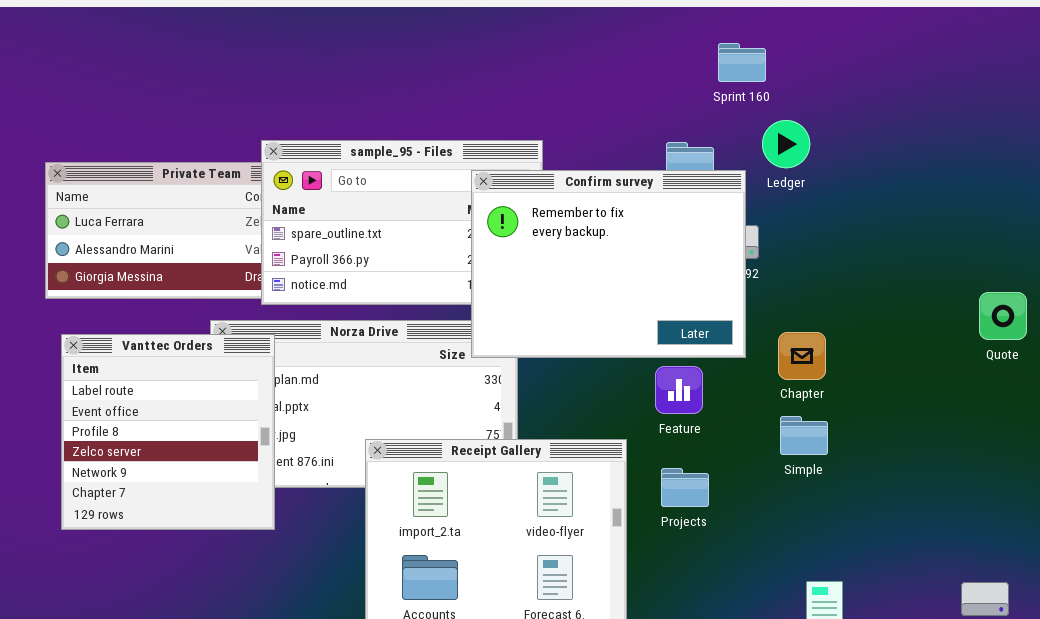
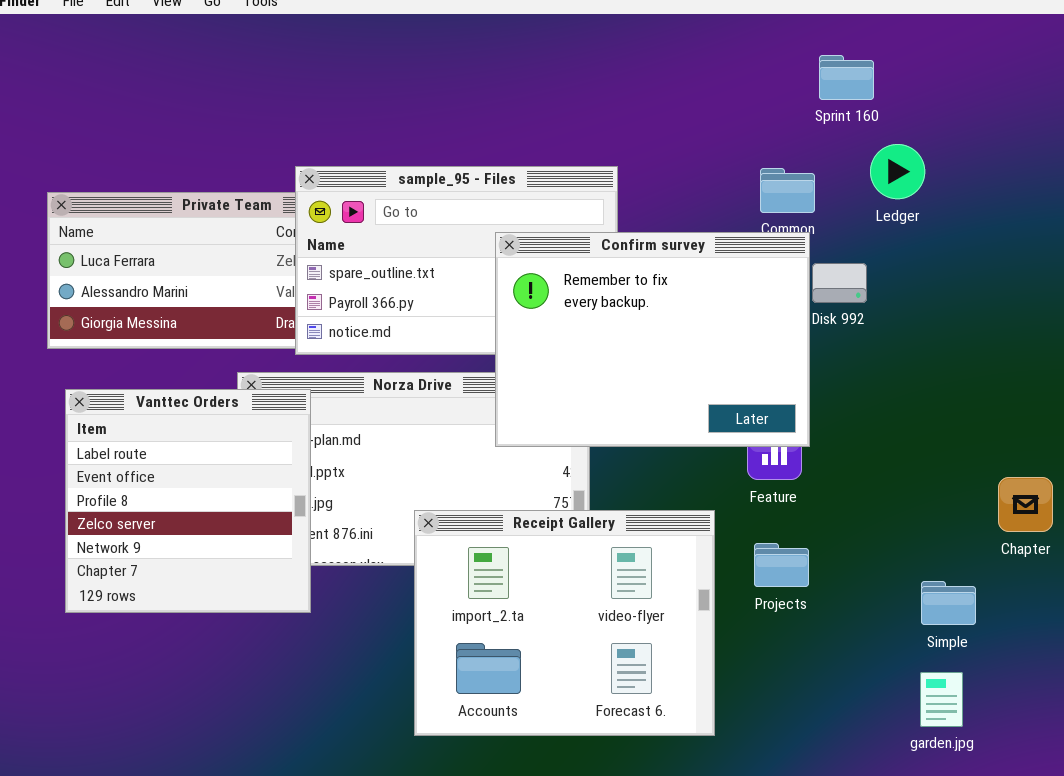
Confirm survey: [471,170,746,358] -> [495,232,810,447], moved
Chapter: [778,332,826,380] -> [998,477,1053,532], moved
Simple: [780,416,828,455] -> [921,581,976,625], moved

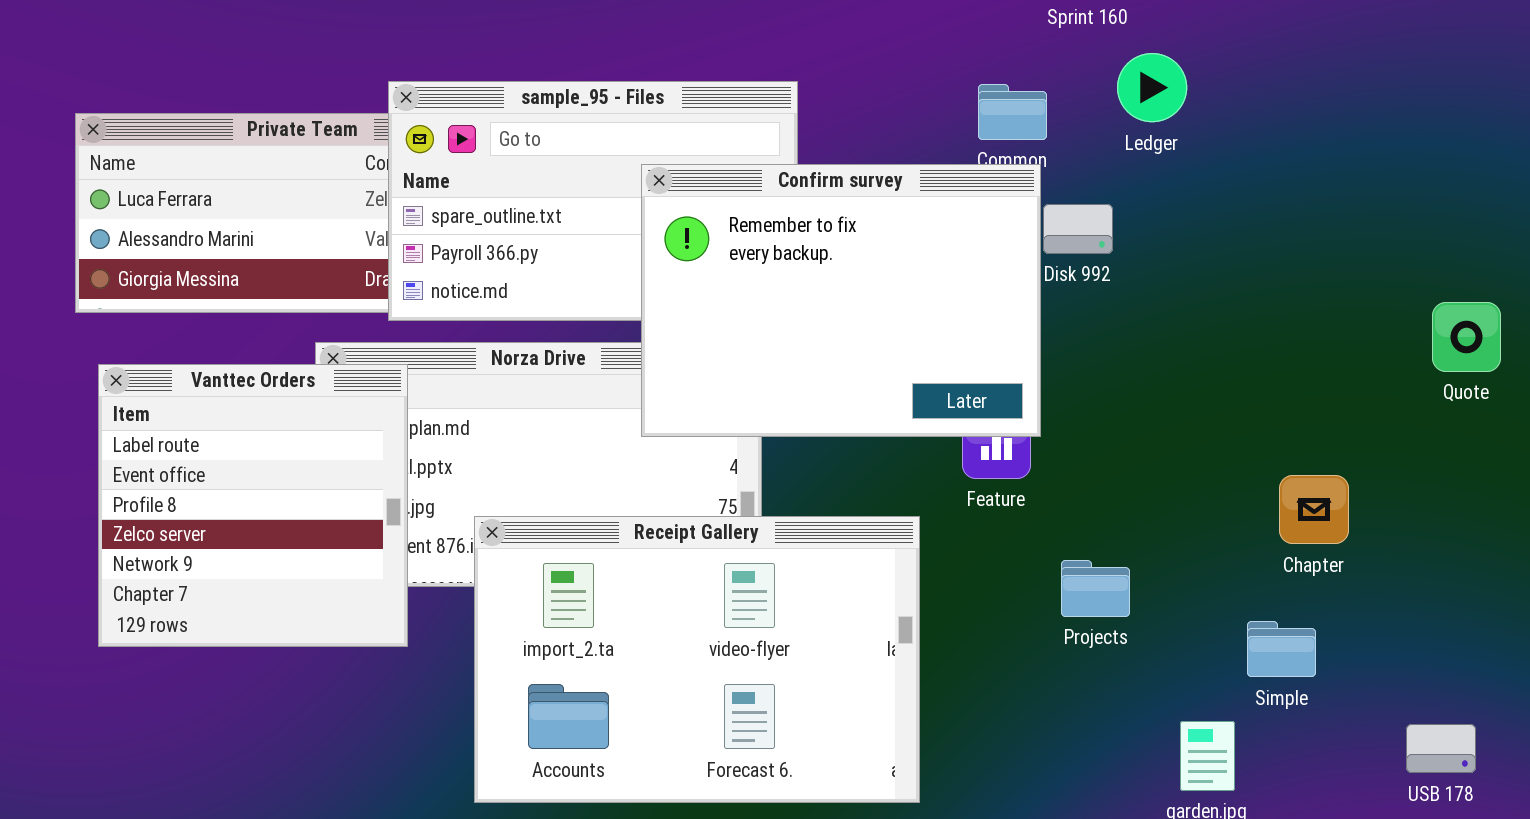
Receipt Gallery: [414,510,715,736] -> [474,516,920,803], resized
Projects: [754,543,809,587] -> [1061,560,1130,617], moved
Simple: [921,581,976,625] -> [1247,621,1316,677], moved

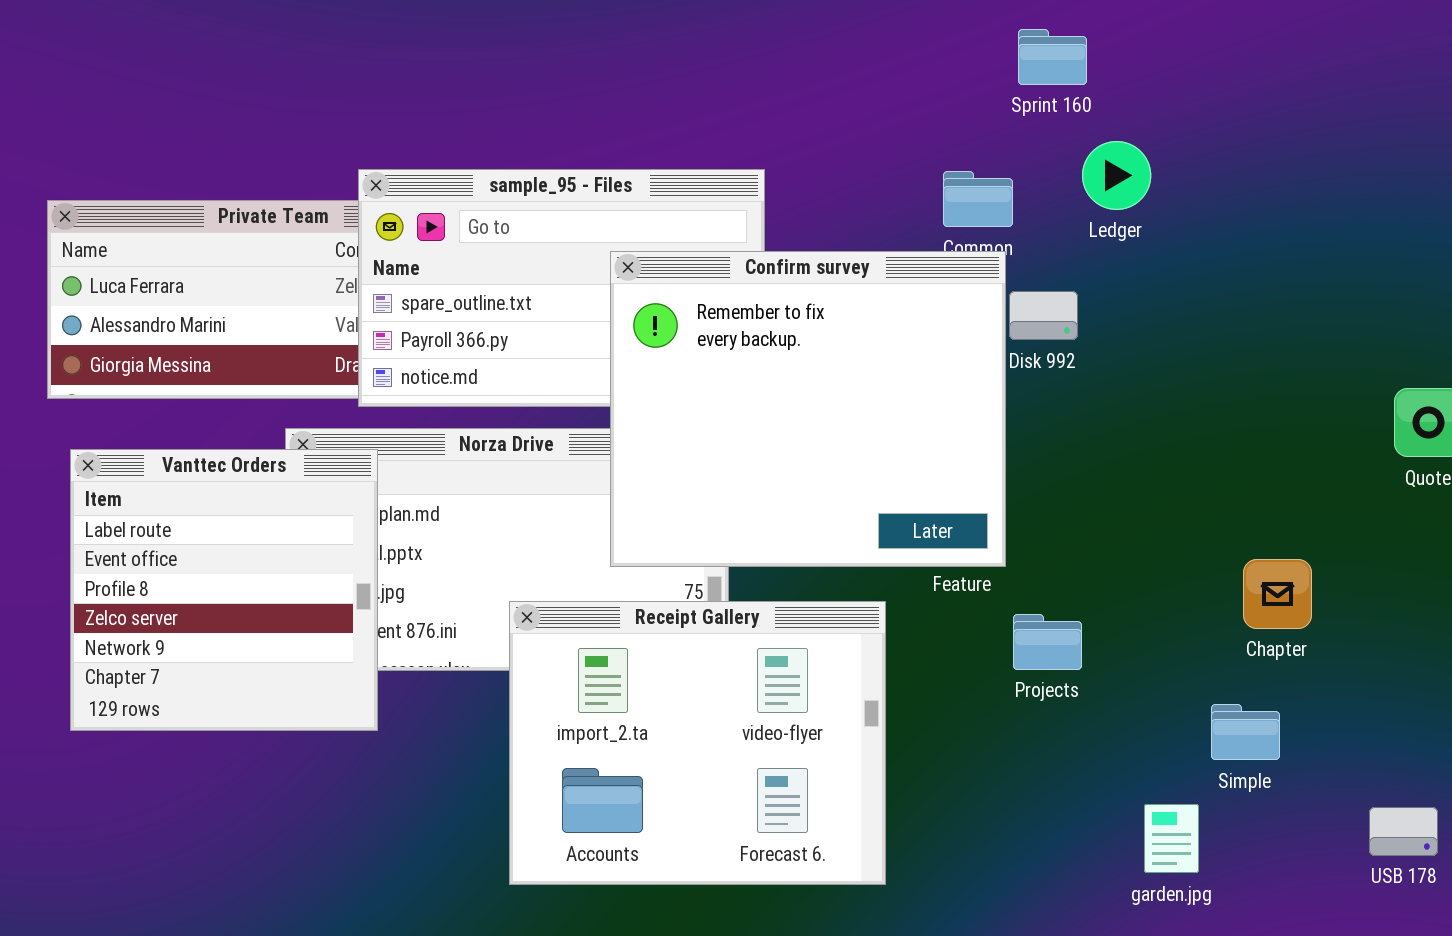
Confirm survey: [641,164,1041,437] -> [610,251,1006,567], resized
Receipt Gallery: [474,516,920,803] -> [509,601,886,885], resized
Projects: [1061,560,1130,617] -> [1013,614,1082,670], moved

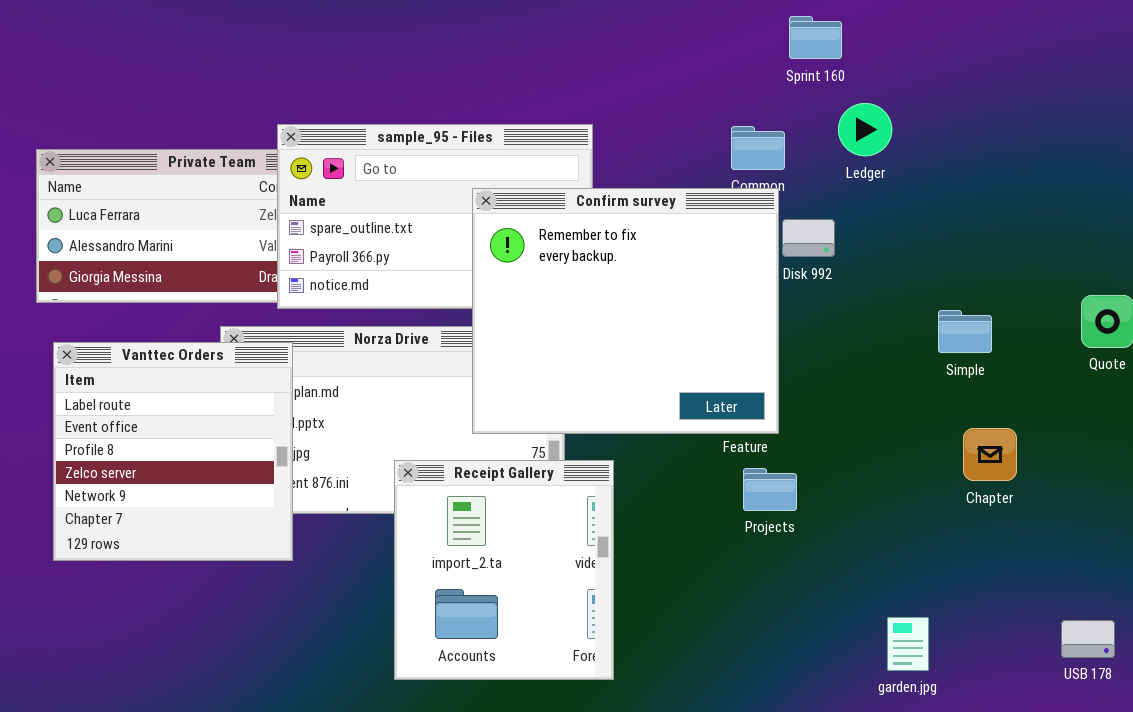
Receipt Gallery: [509,601,886,885] -> [394,460,614,680], resized
Projects: [1013,614,1082,670] -> [743,468,797,511], moved
Simple: [1211,704,1280,760] -> [938,310,992,353], moved

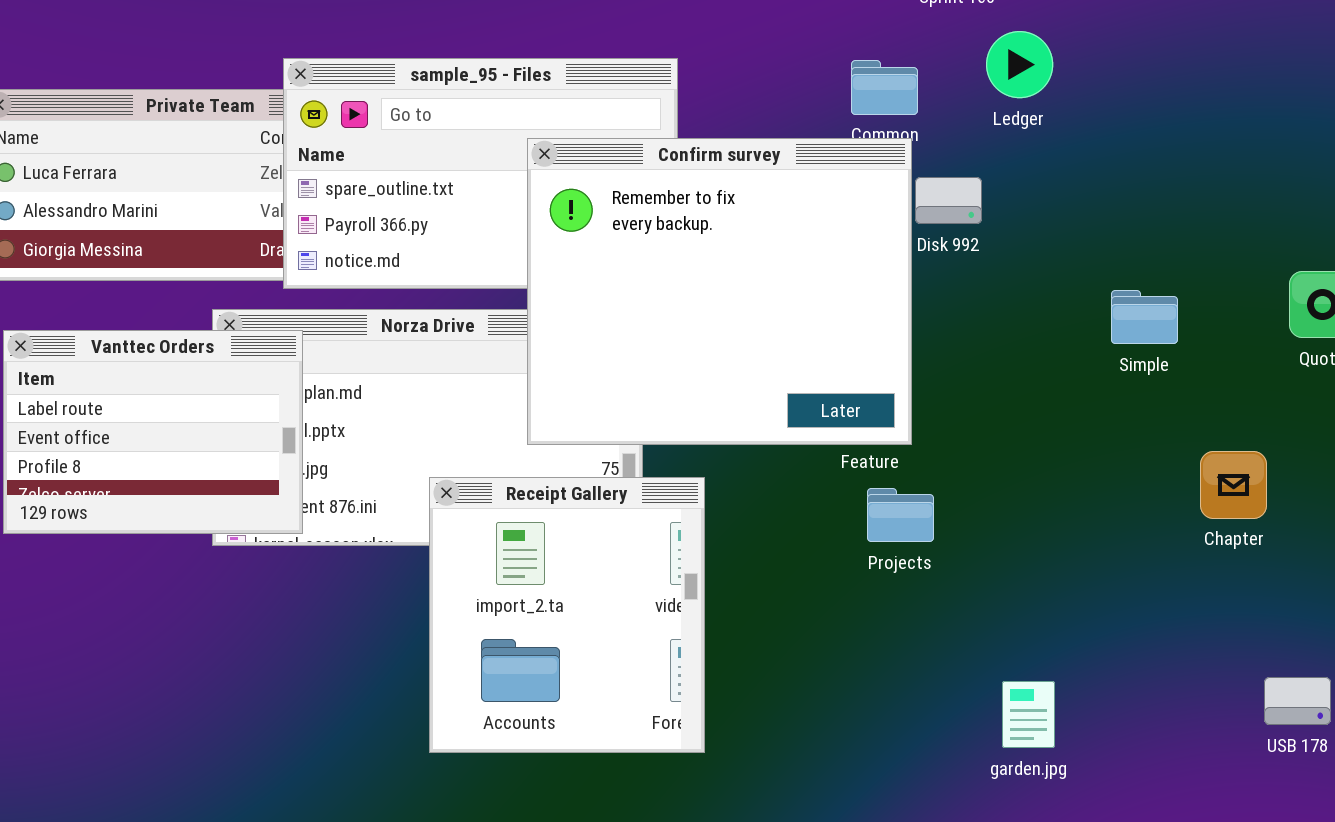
Vanttec Orders: [53,342,293,561] -> [3,330,303,534], resized
Chapter: [963,428,1017,481] -> [1200,451,1267,519], moved
garden.jpg: [887,617,929,671] -> [1002,681,1055,748], moved

